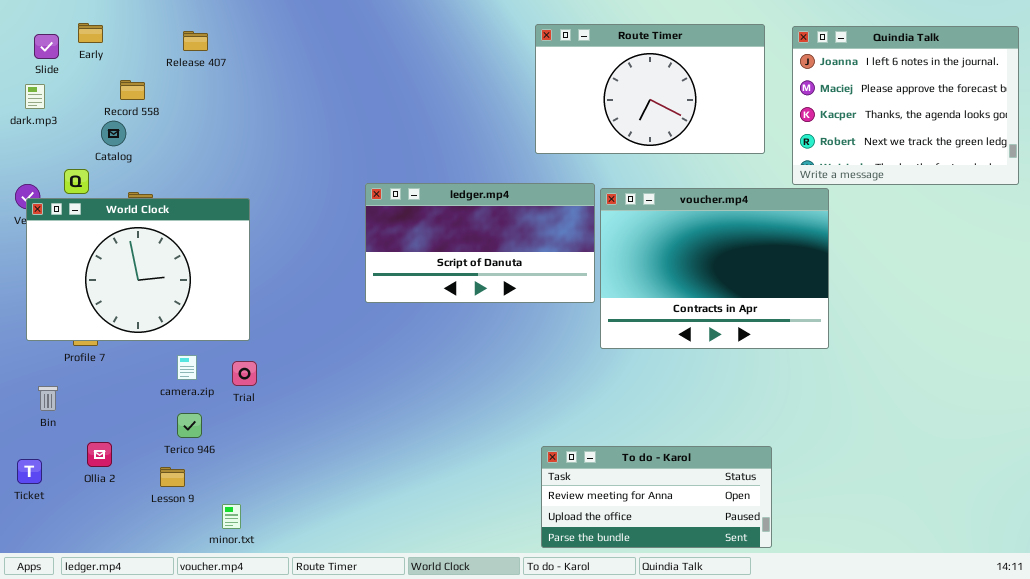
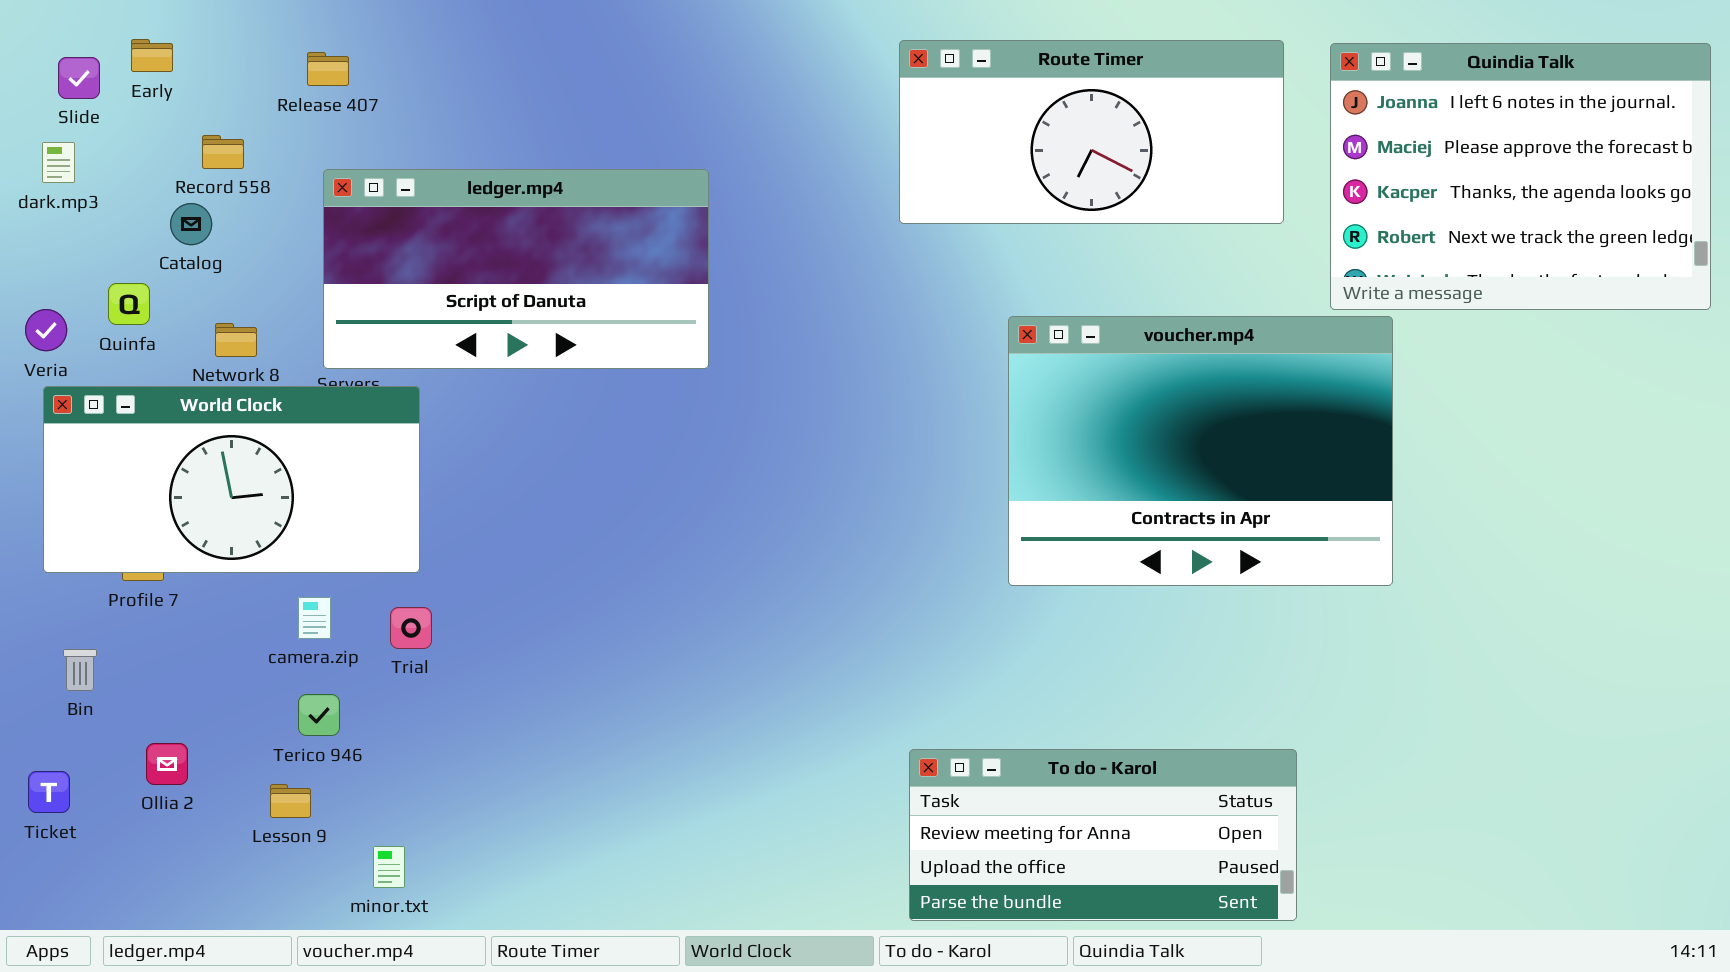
Route Timer: [535,24,765,154] -> [899,40,1284,224], resized
ledger.mp4: [365,183,595,303] -> [323,169,709,369], moved
World Clock: [26,198,250,341] -> [43,386,420,573], resized

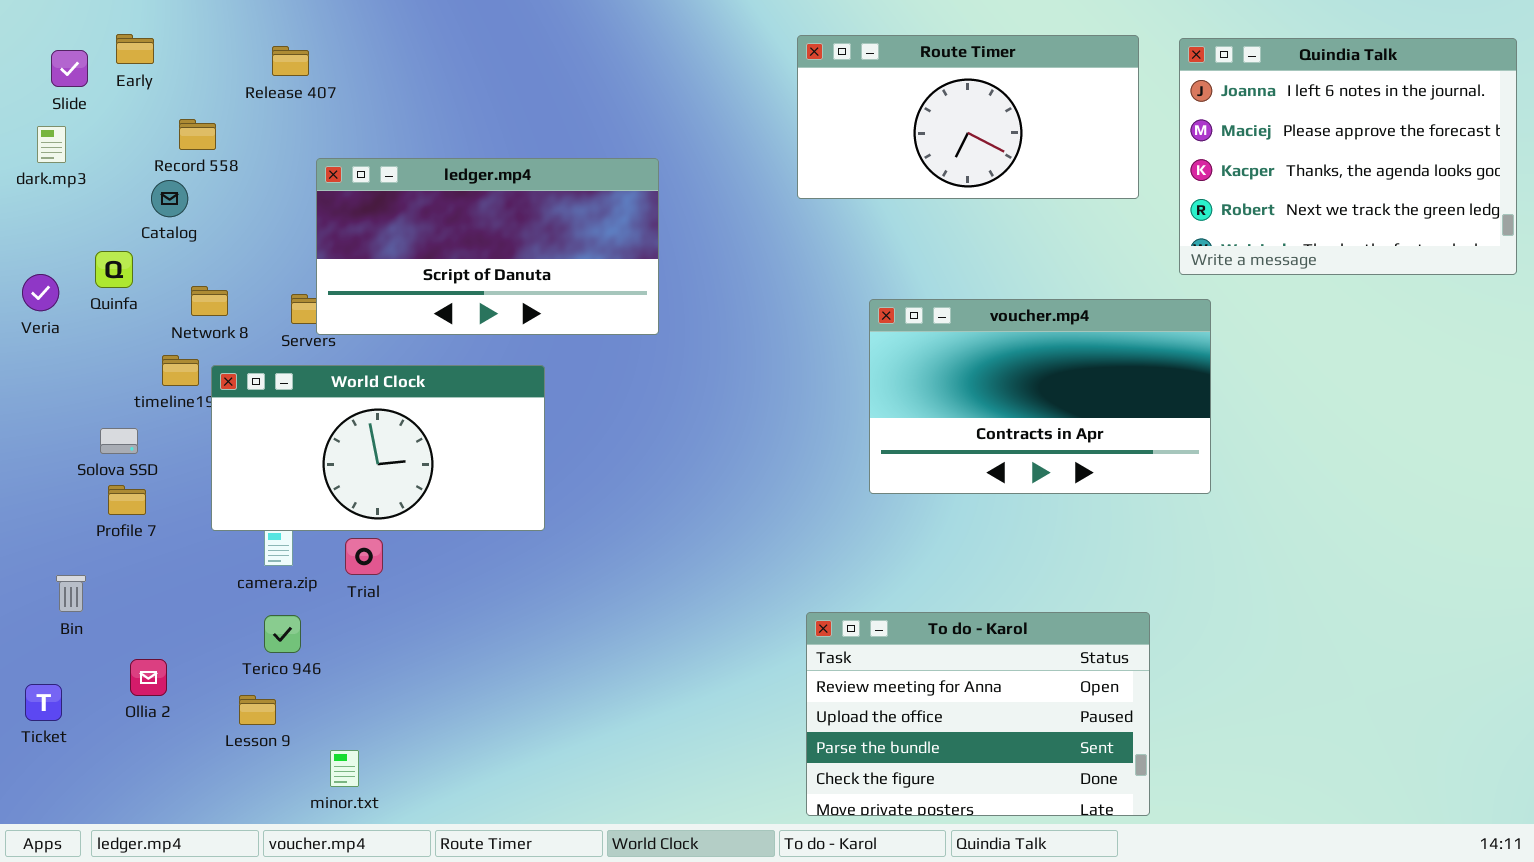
ledger.mp4: [323,169,709,369] -> [316,158,659,335], moved
voucher.mp4: [1008,316,1393,586] -> [869,299,1211,494], moved, resized
World Clock: [43,386,420,573] -> [211,365,545,531], moved
To do - Karol: [909,749,1297,921] -> [806,612,1150,816], resized

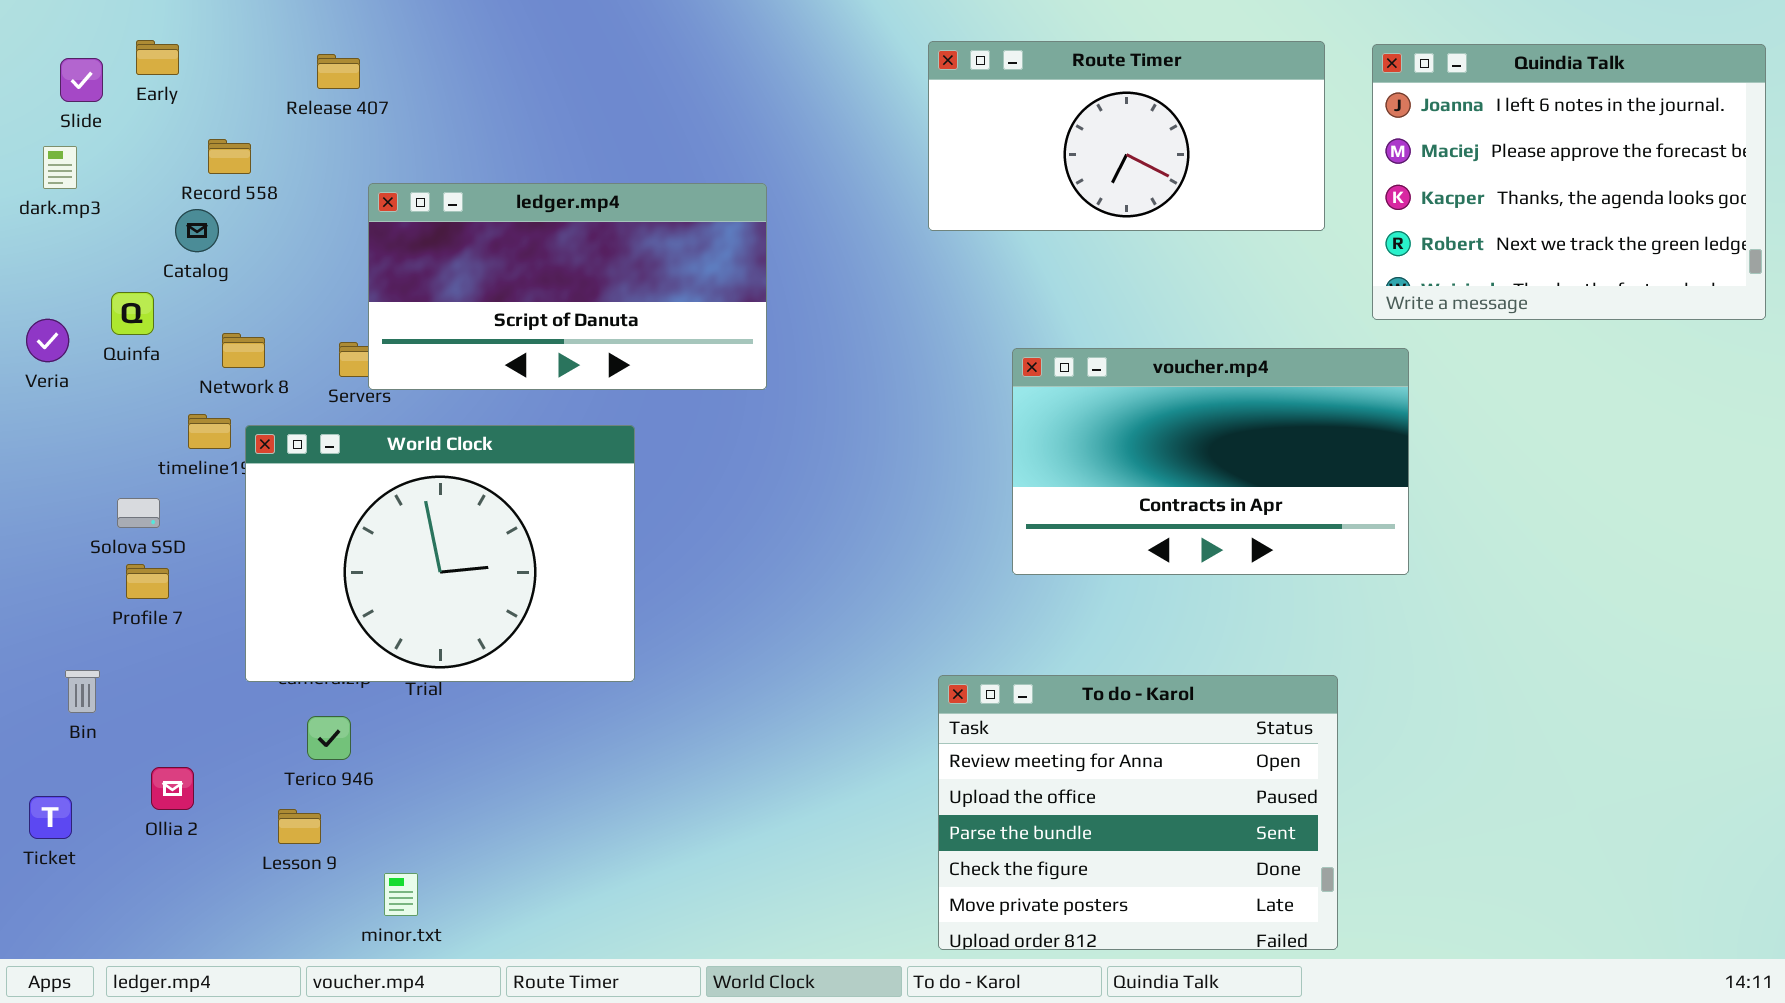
World Clock: [211,365,545,531] -> [245,425,635,682], resized
To do - Karol: [806,612,1150,816] -> [938,675,1338,950], resized

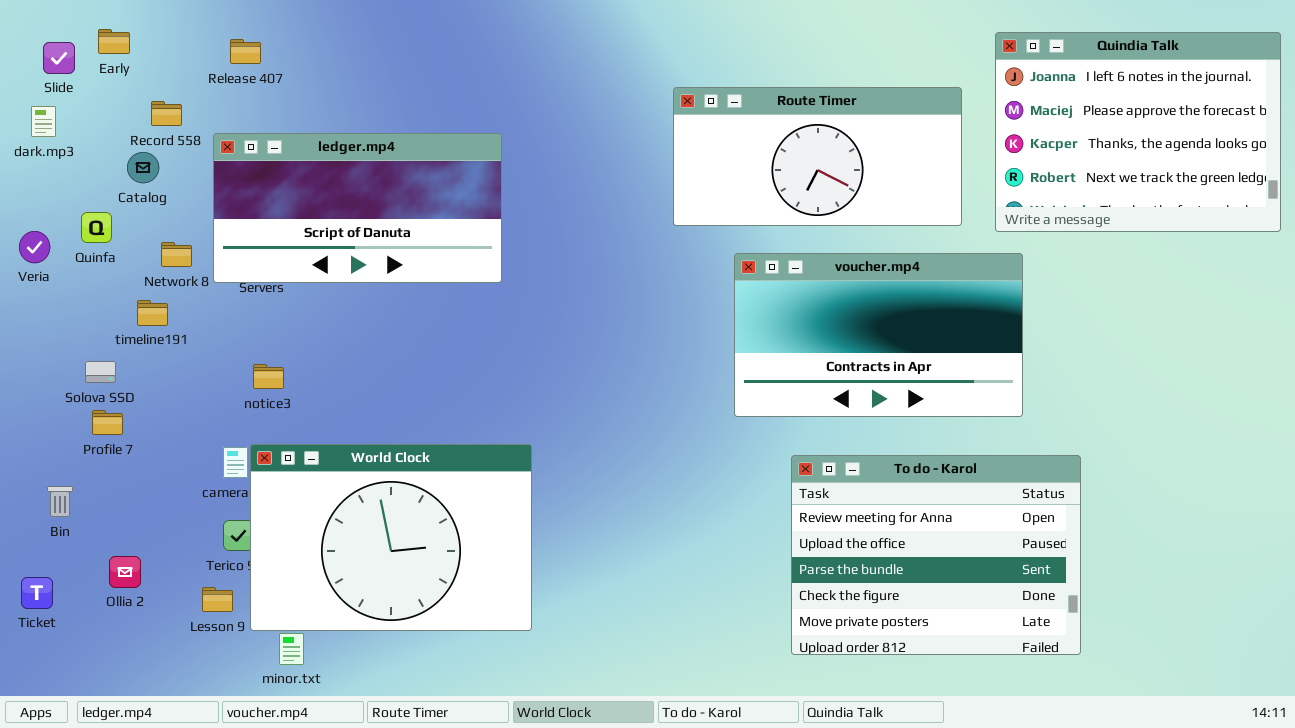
Route Timer: [928,41,1325,231] -> [673,87,962,226], moved
ledger.mp4: [368,183,767,390] -> [213,133,502,283], moved
World Clock: [245,425,635,682] -> [250,444,532,631], moved
To do - Karol: [938,675,1338,950] -> [791,455,1081,655], moved

